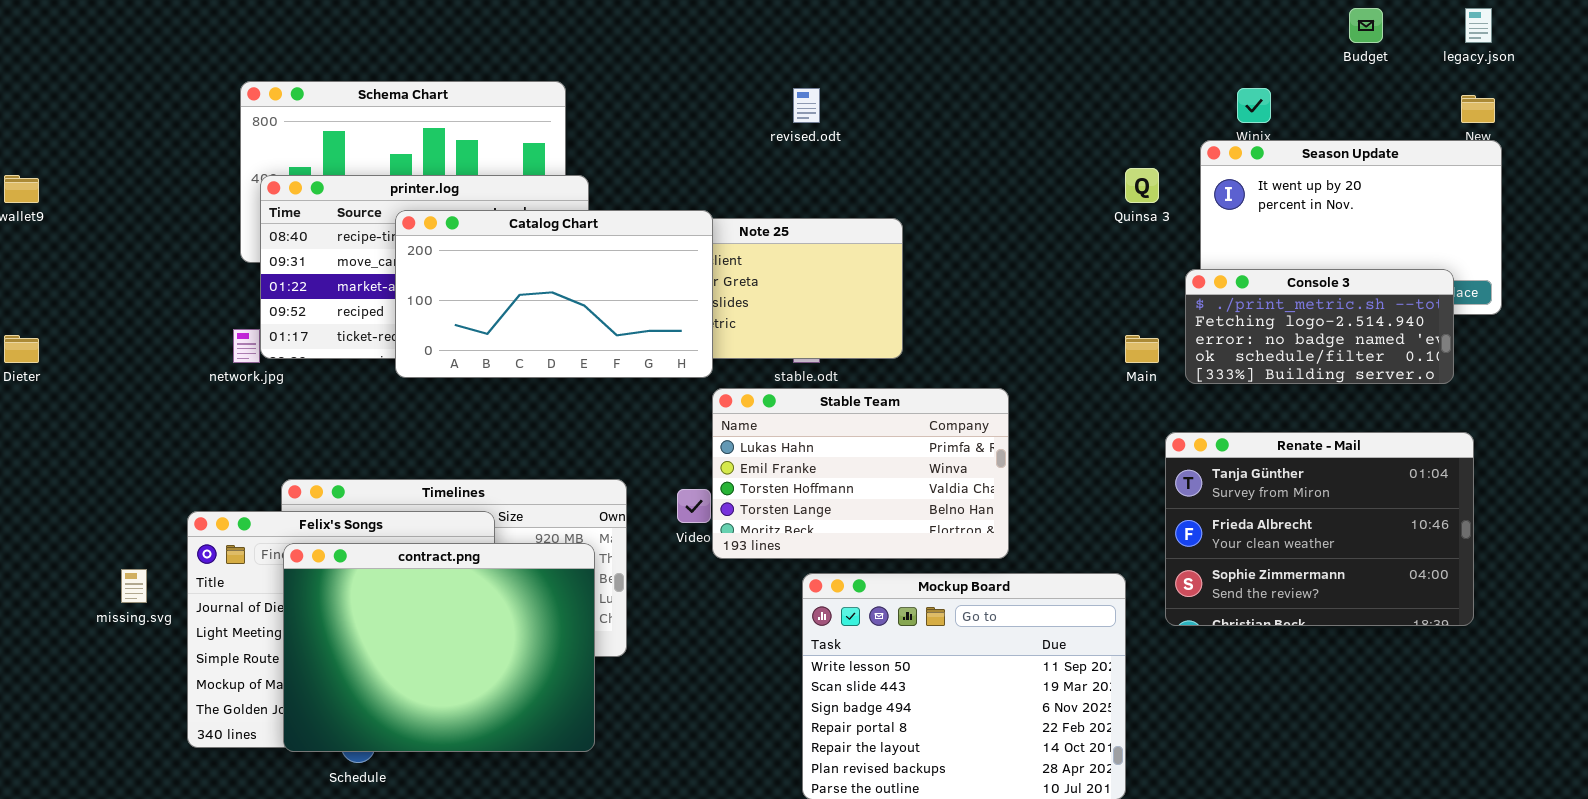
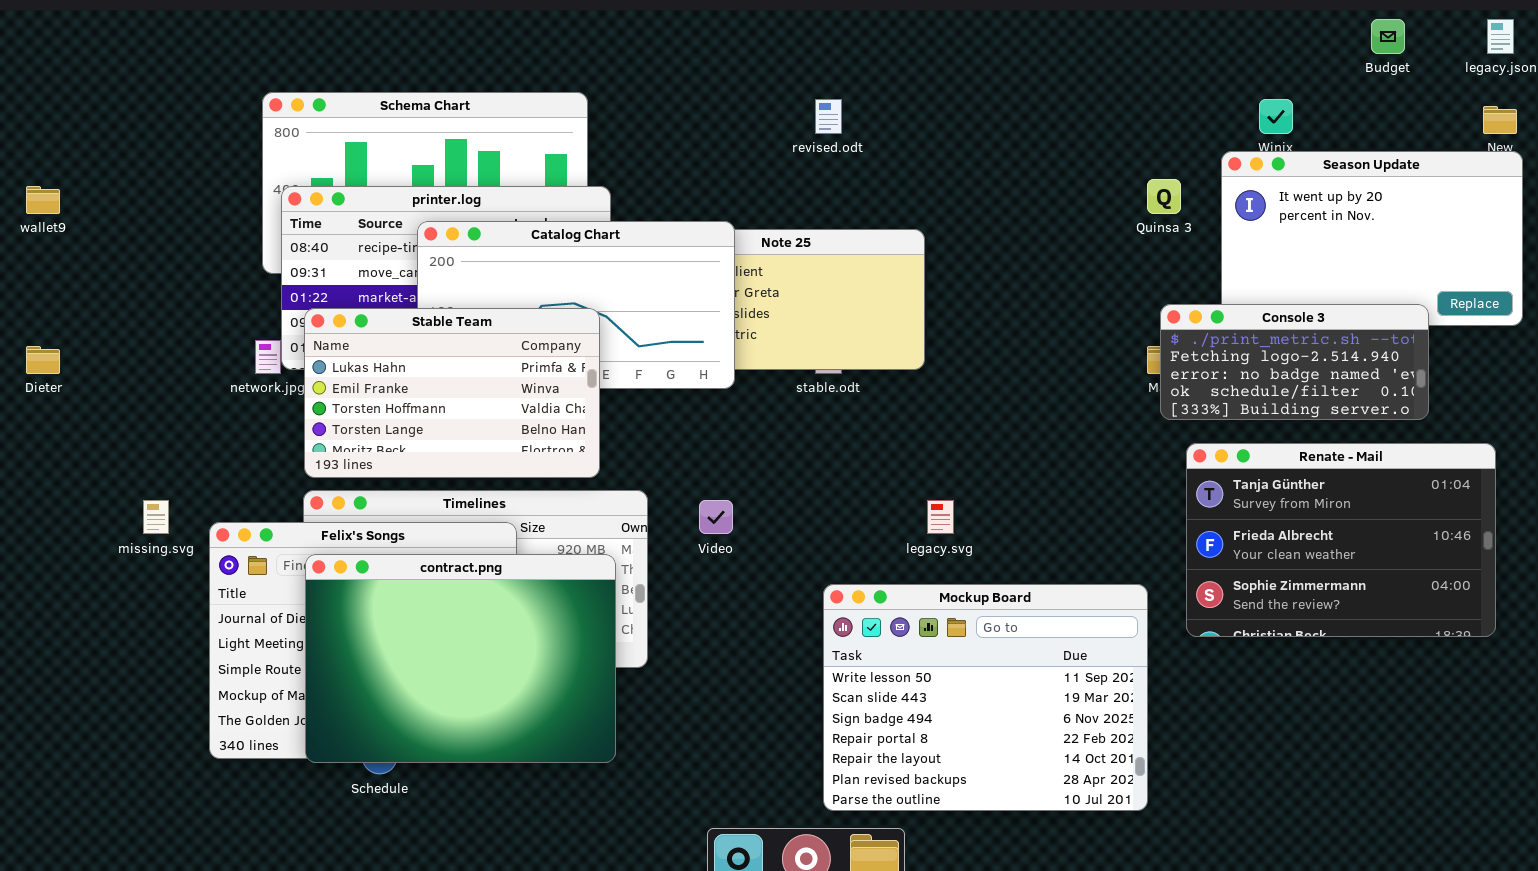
Console 3: [1185,269,1454,384] -> [1160,304,1429,420], moved
Stable Team: [712,388,1009,559] -> [304,308,600,478], moved
missing.svg: [121,569,147,603] -> [143,500,169,534], moved

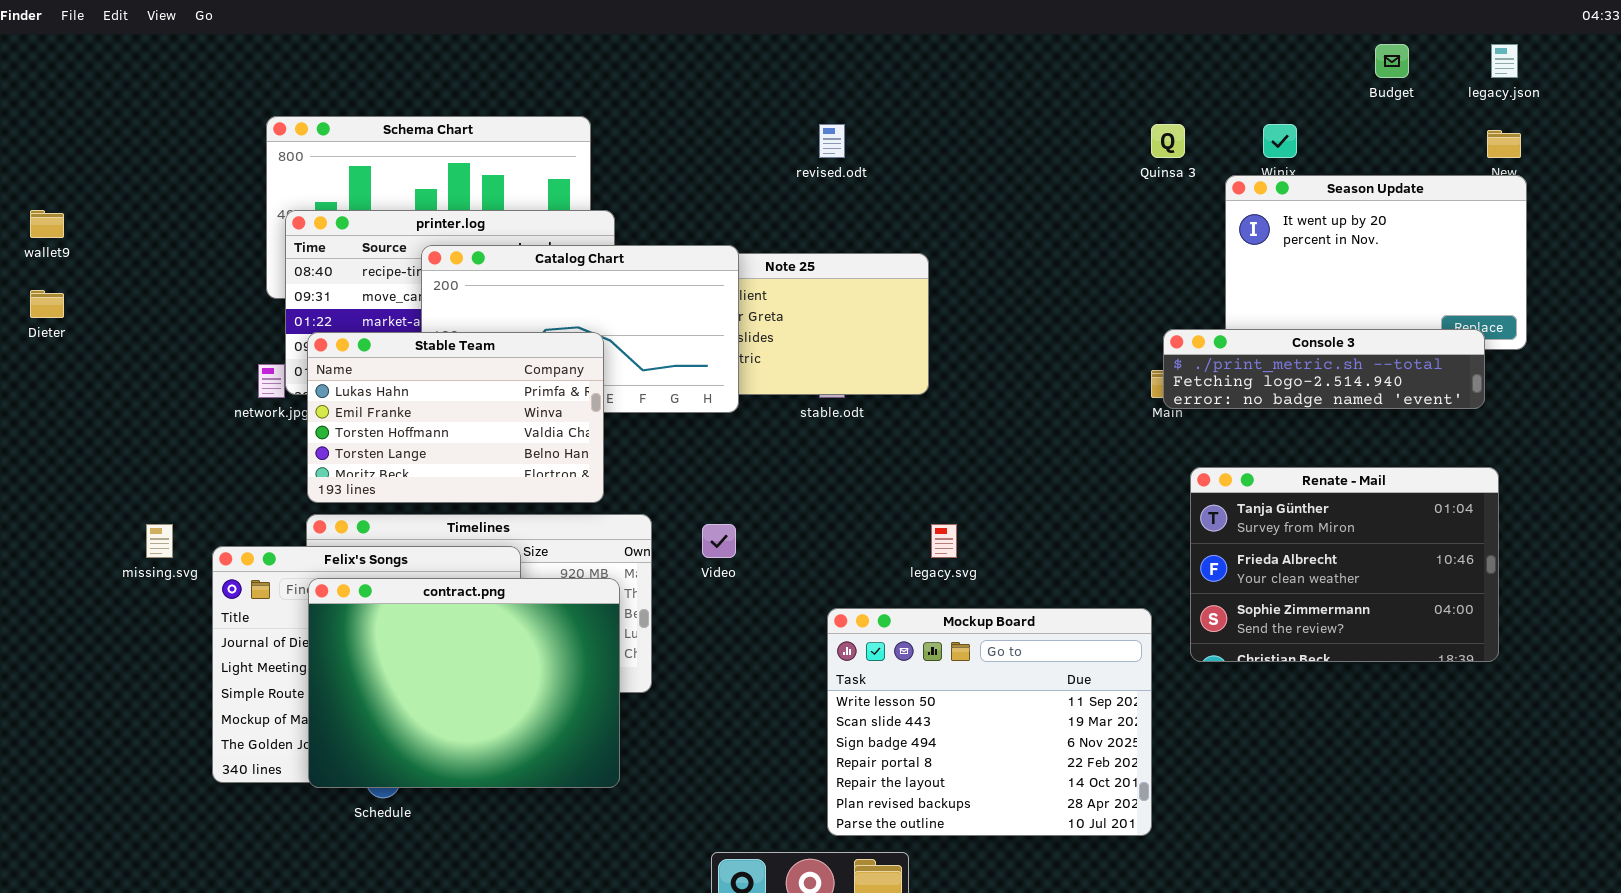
Quinsa 3: [1147,179,1181,214] -> [1151,124,1185,158], moved
Console 3: [1160,304,1429,420] -> [1163,329,1485,409], resized
Dieter: [26,346,60,374] -> [30,290,64,318], moved

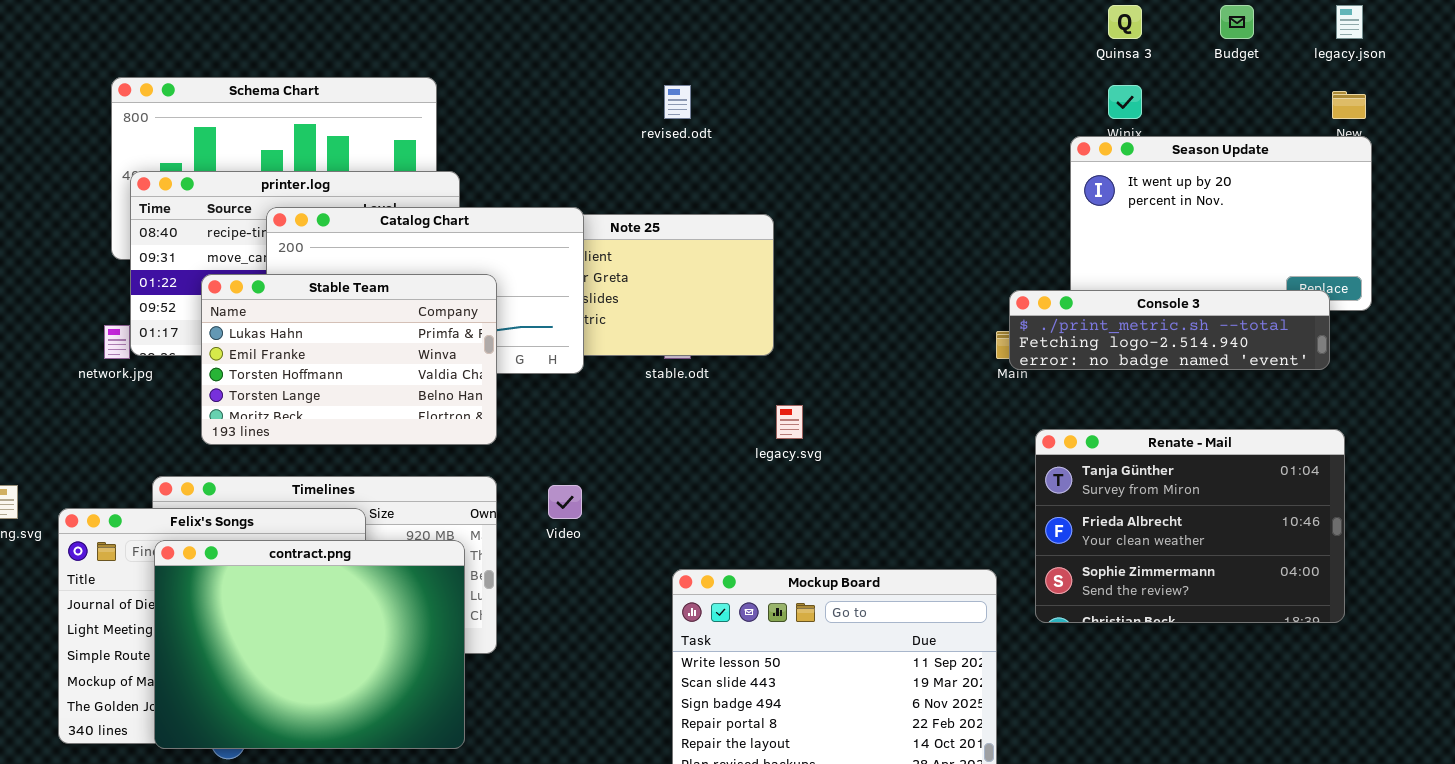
Quinsa 3: [1151,124,1185,158] -> [1108,5,1142,39], moved
Stable Team: [307,332,604,503] -> [201,274,497,445], moved
legacy.svg: [931,524,957,558] -> [776,405,803,439], moved

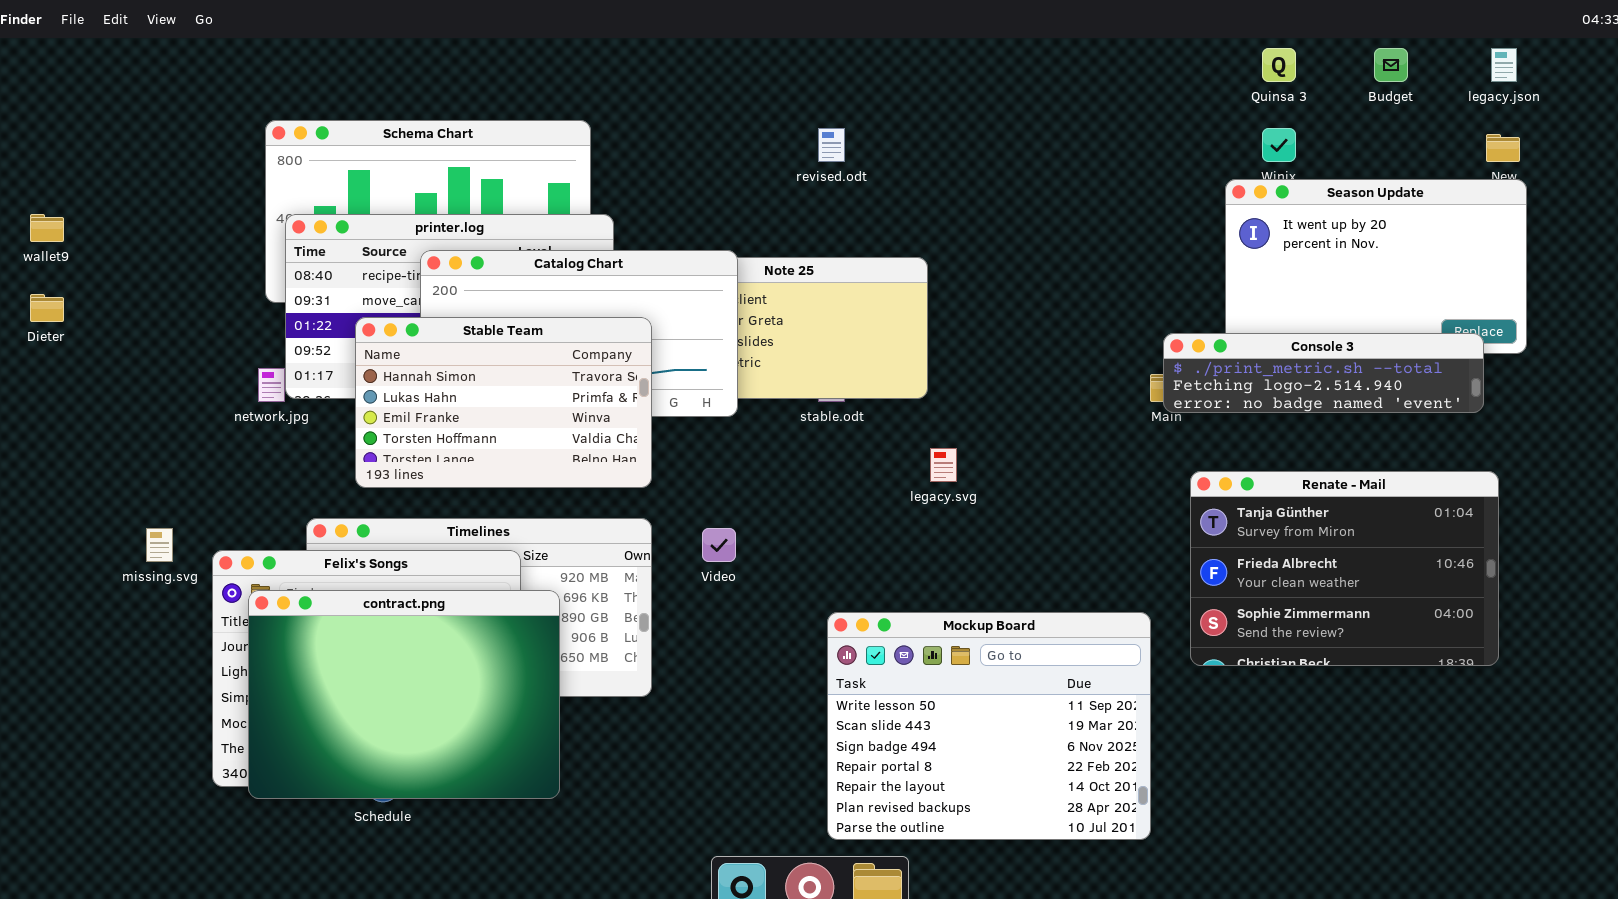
Stable Team: [201,274,497,445] -> [355,317,652,488], scrolled up 1 row
contract.png: [154,540,465,749] -> [248,590,560,799], moved

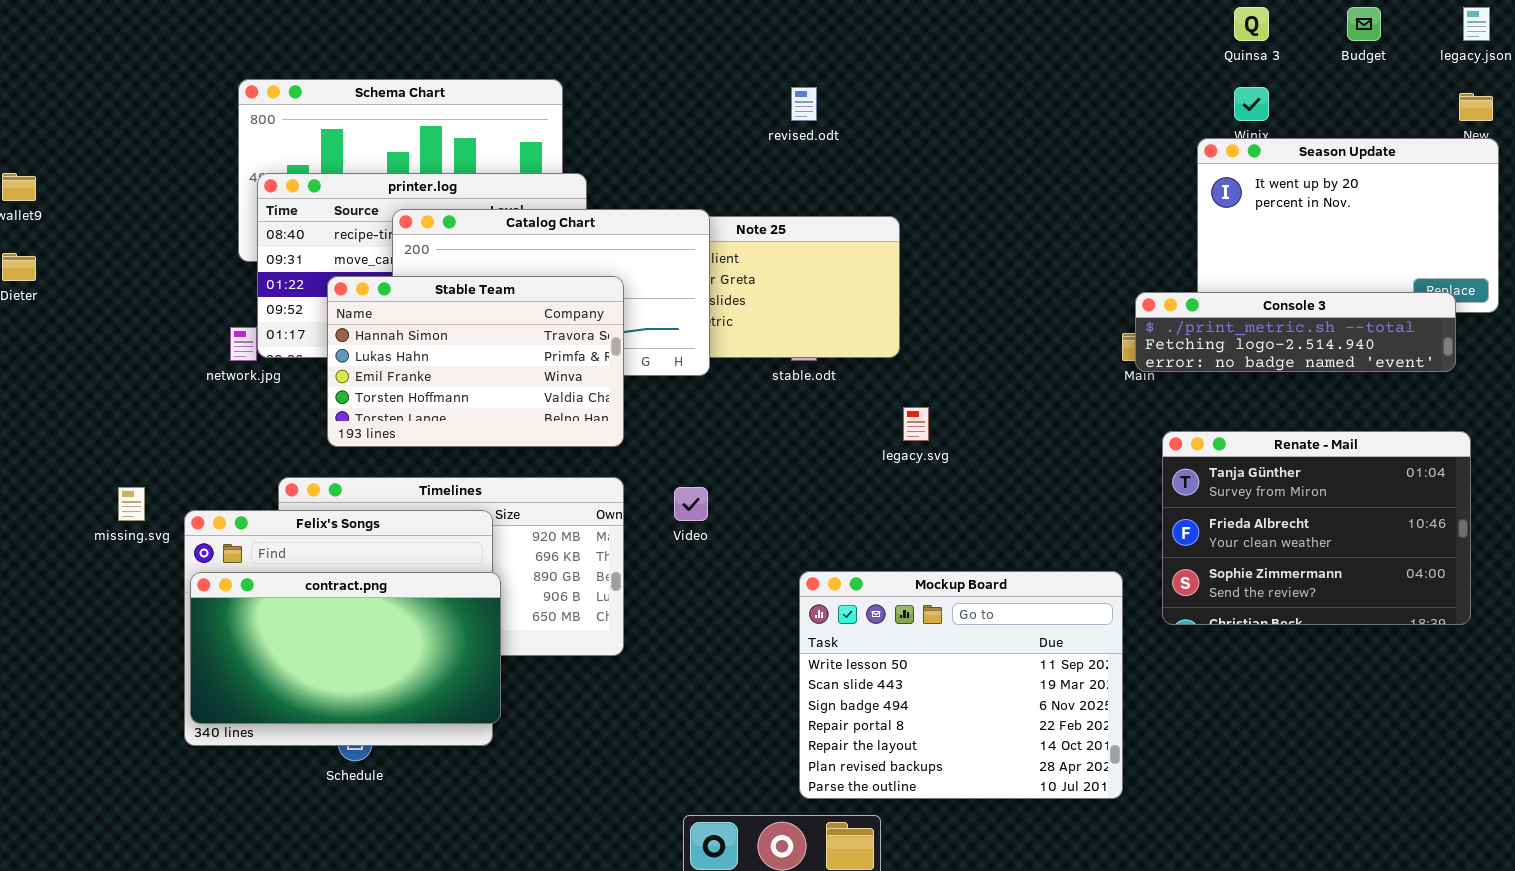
contract.png: [248,590,560,799] -> [190,572,501,724], moved, resized

